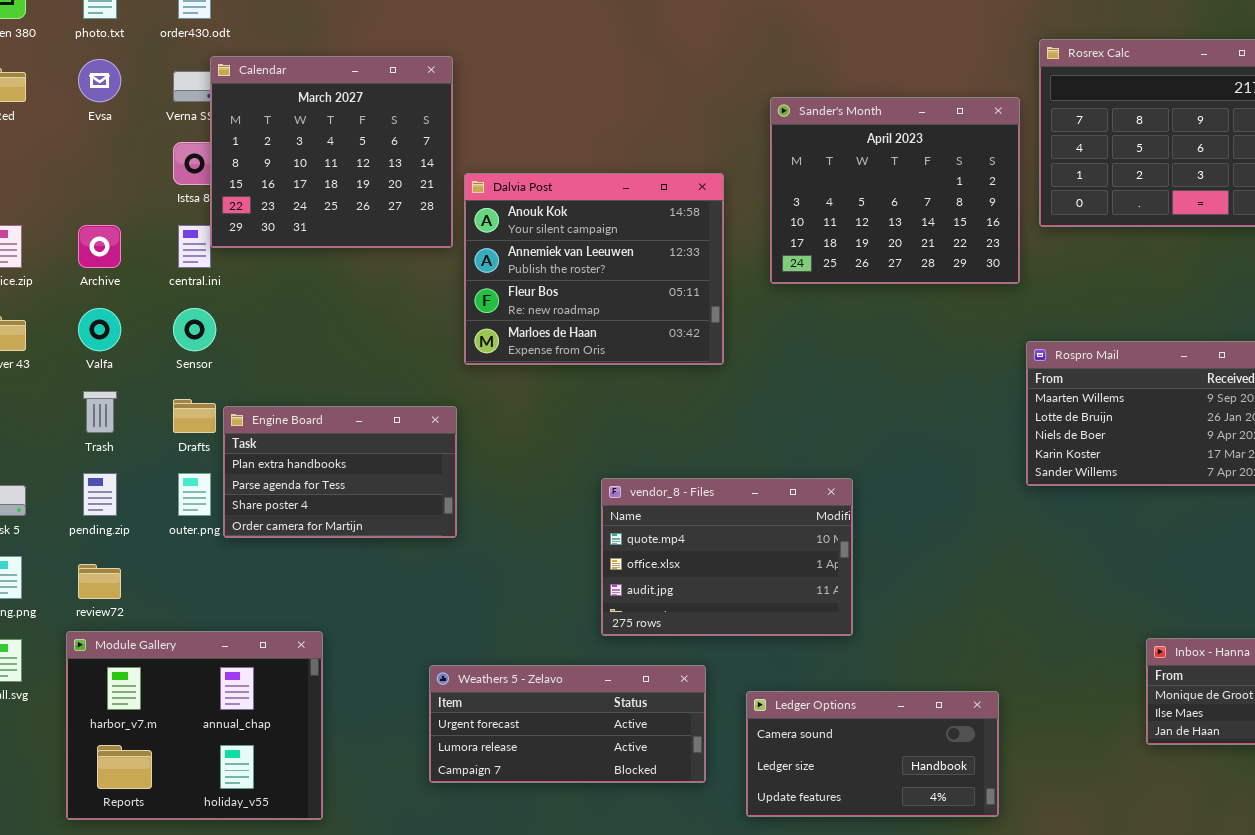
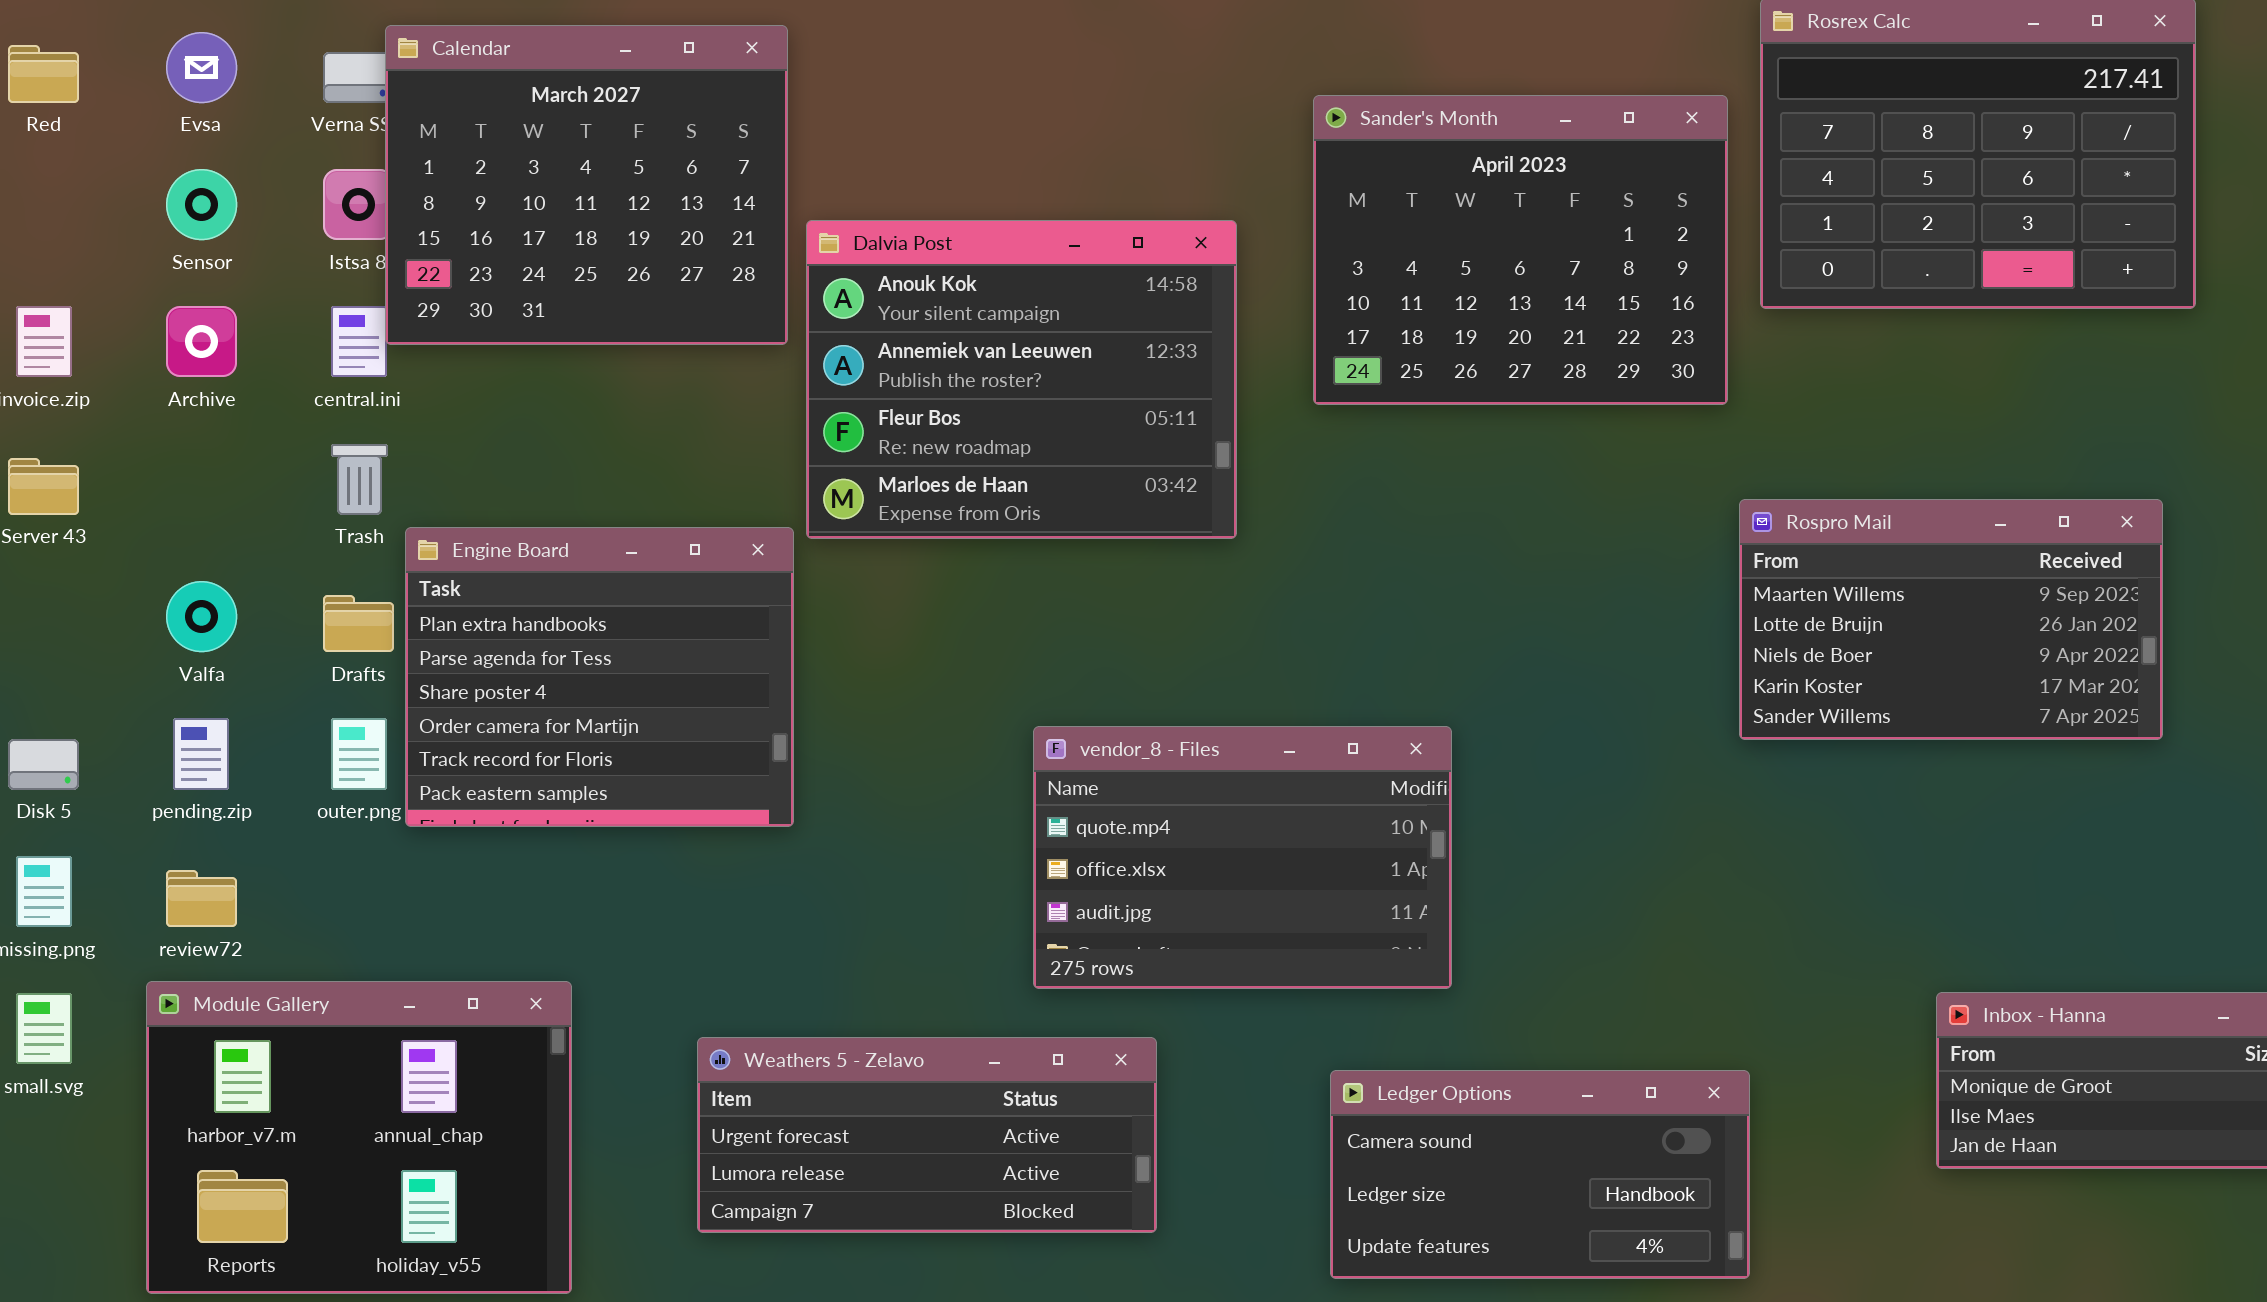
Valfa: [78,308,121,351] -> [166,581,237,652], moved
Sensor: [173,308,216,351] -> [166,169,237,240], moved
Trash: [83,391,117,433] -> [331,444,388,515], moved
Engine Board: [223,406,457,538] -> [405,527,794,827], resized
Weathers 5 - Zelavo: [429,665,706,783] -> [697,1037,1157,1233], moved
Ledger Options: [746,691,999,817] -> [1330,1070,1750,1279], moved

